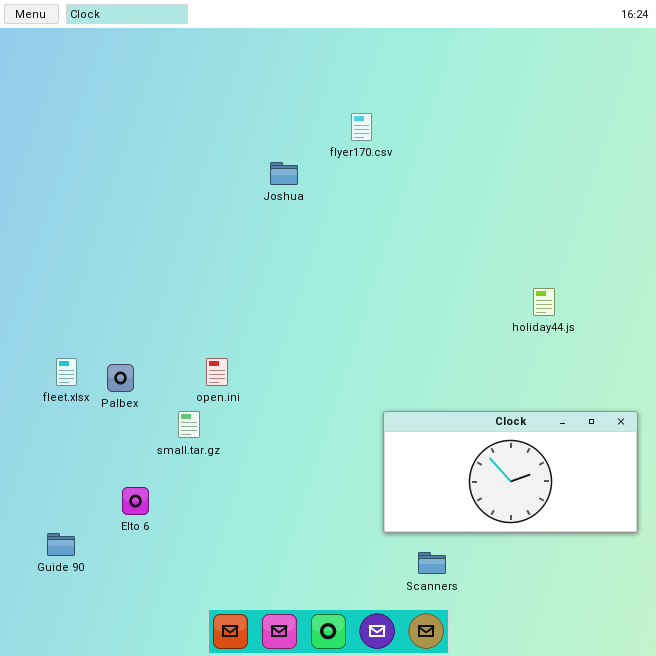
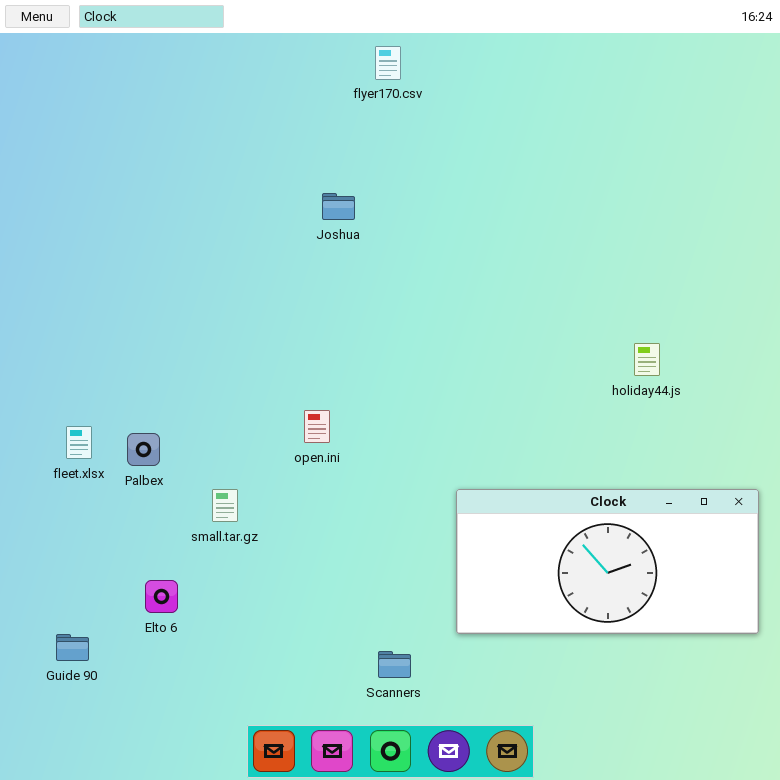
flyer170.csv: [351,113,372,141] -> [375,46,401,80], moved
open.ini: [206,358,228,386] -> [304,410,330,443], moved
Scanners: [418,552,446,574] -> [378,651,411,678], moved

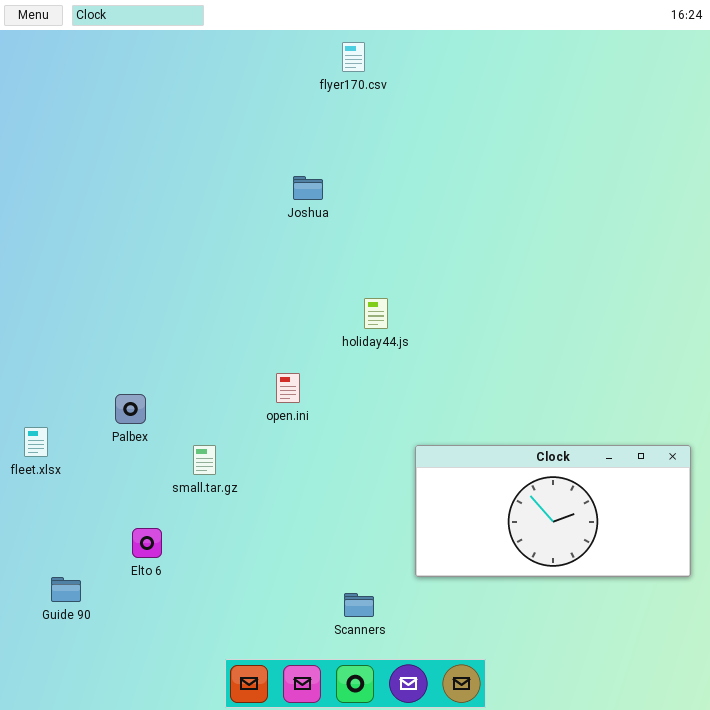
holiday44.js: [634,343,660,376] -> [364,298,388,329], moved
fleet.xlsx: [66,426,92,459] -> [24,427,48,457], moved

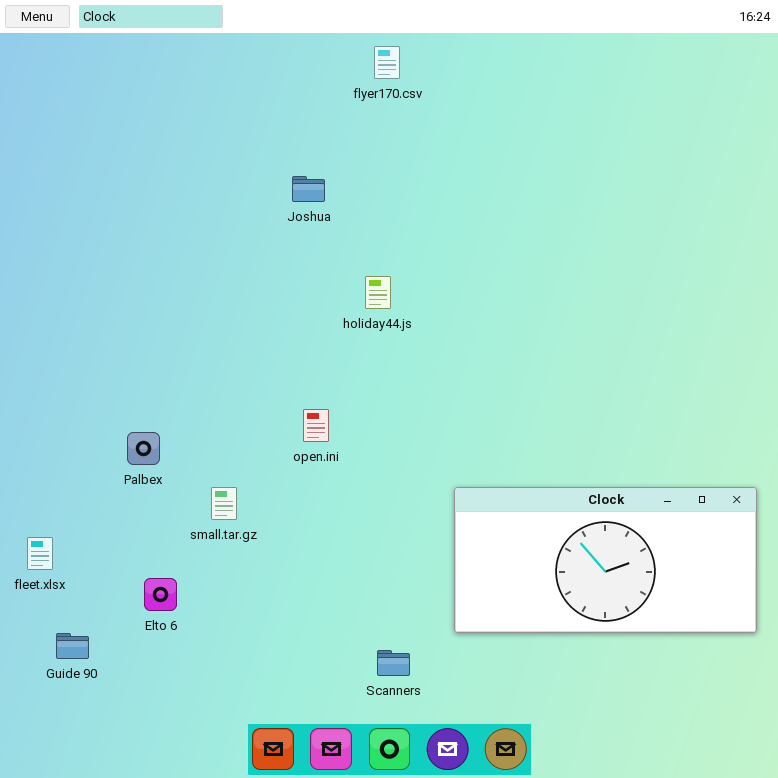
Joshua: [293,176,323,200] -> [292,176,325,202], moved
holiday44.js: [364,298,388,329] -> [365,276,391,309], moved
fleet.xlsx: [24,427,48,457] -> [27,537,53,570], moved

